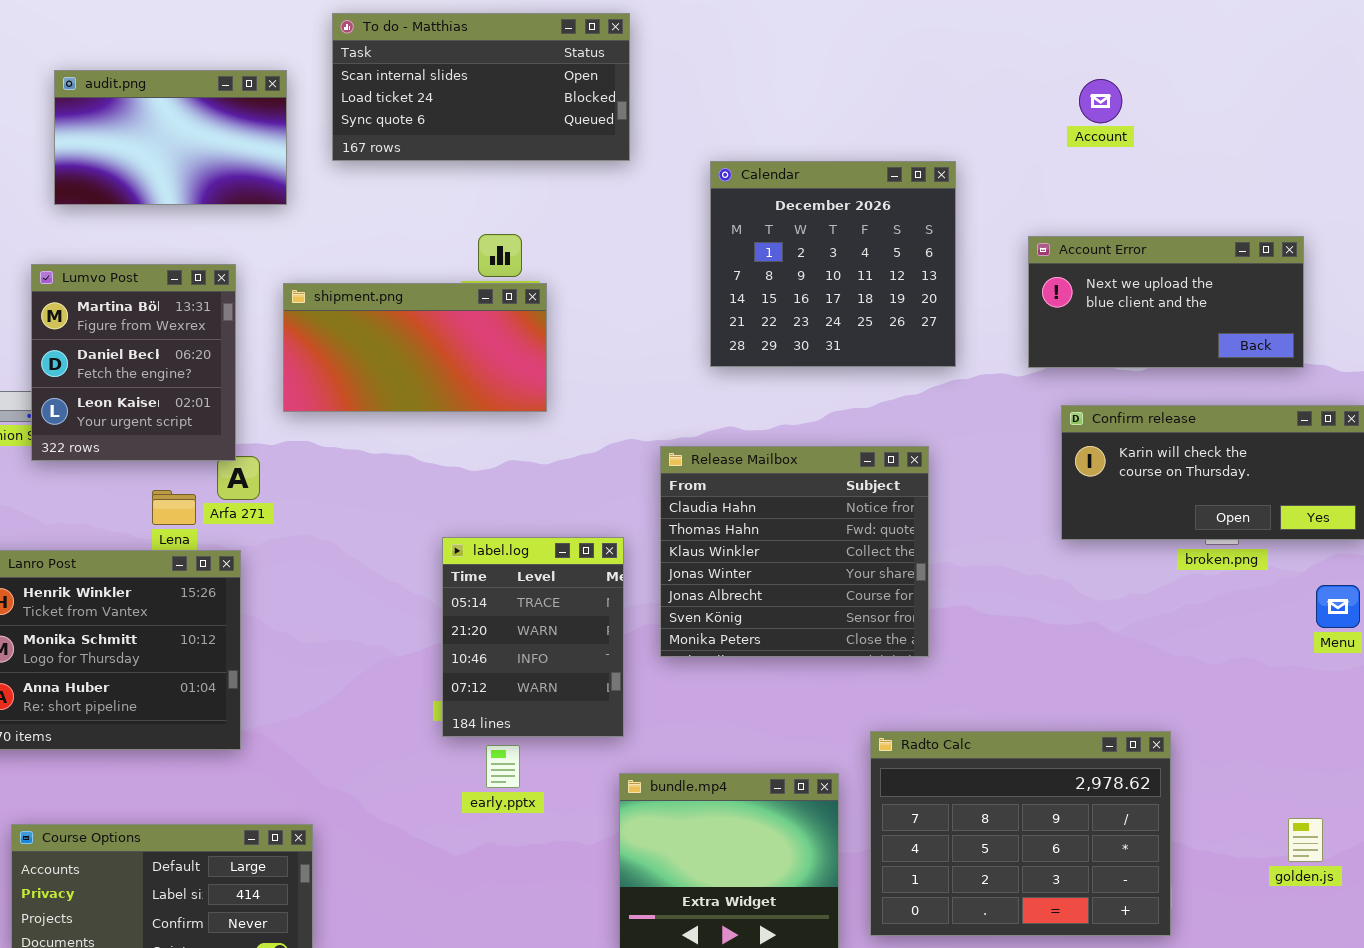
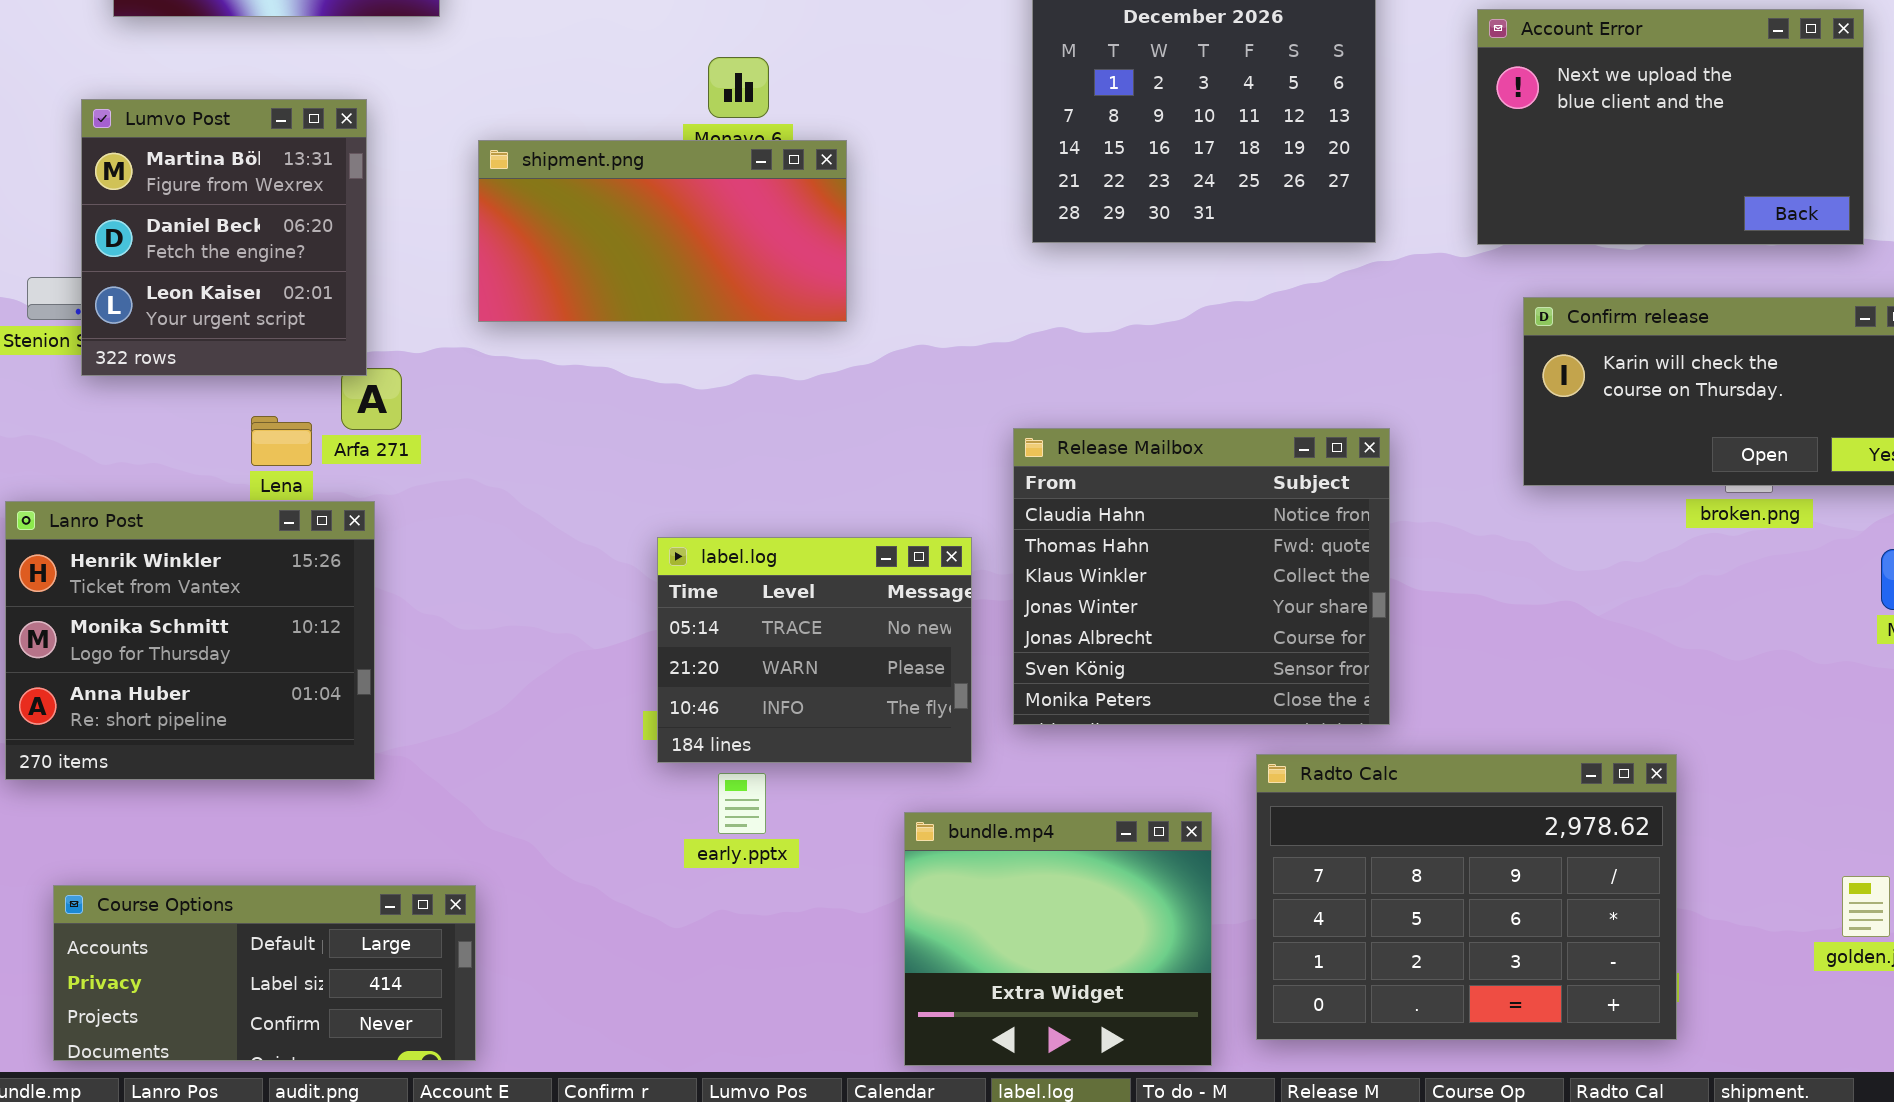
Account Error: [1028,236,1304,368] -> [1477,9,1864,245], resized
shipment.png: [283,283,547,412] -> [478,140,847,322], moved
Release Mailbox: [660,446,929,657] -> [1013,428,1390,725], moved
label.log: [442,537,624,737] -> [657,537,972,763], resized

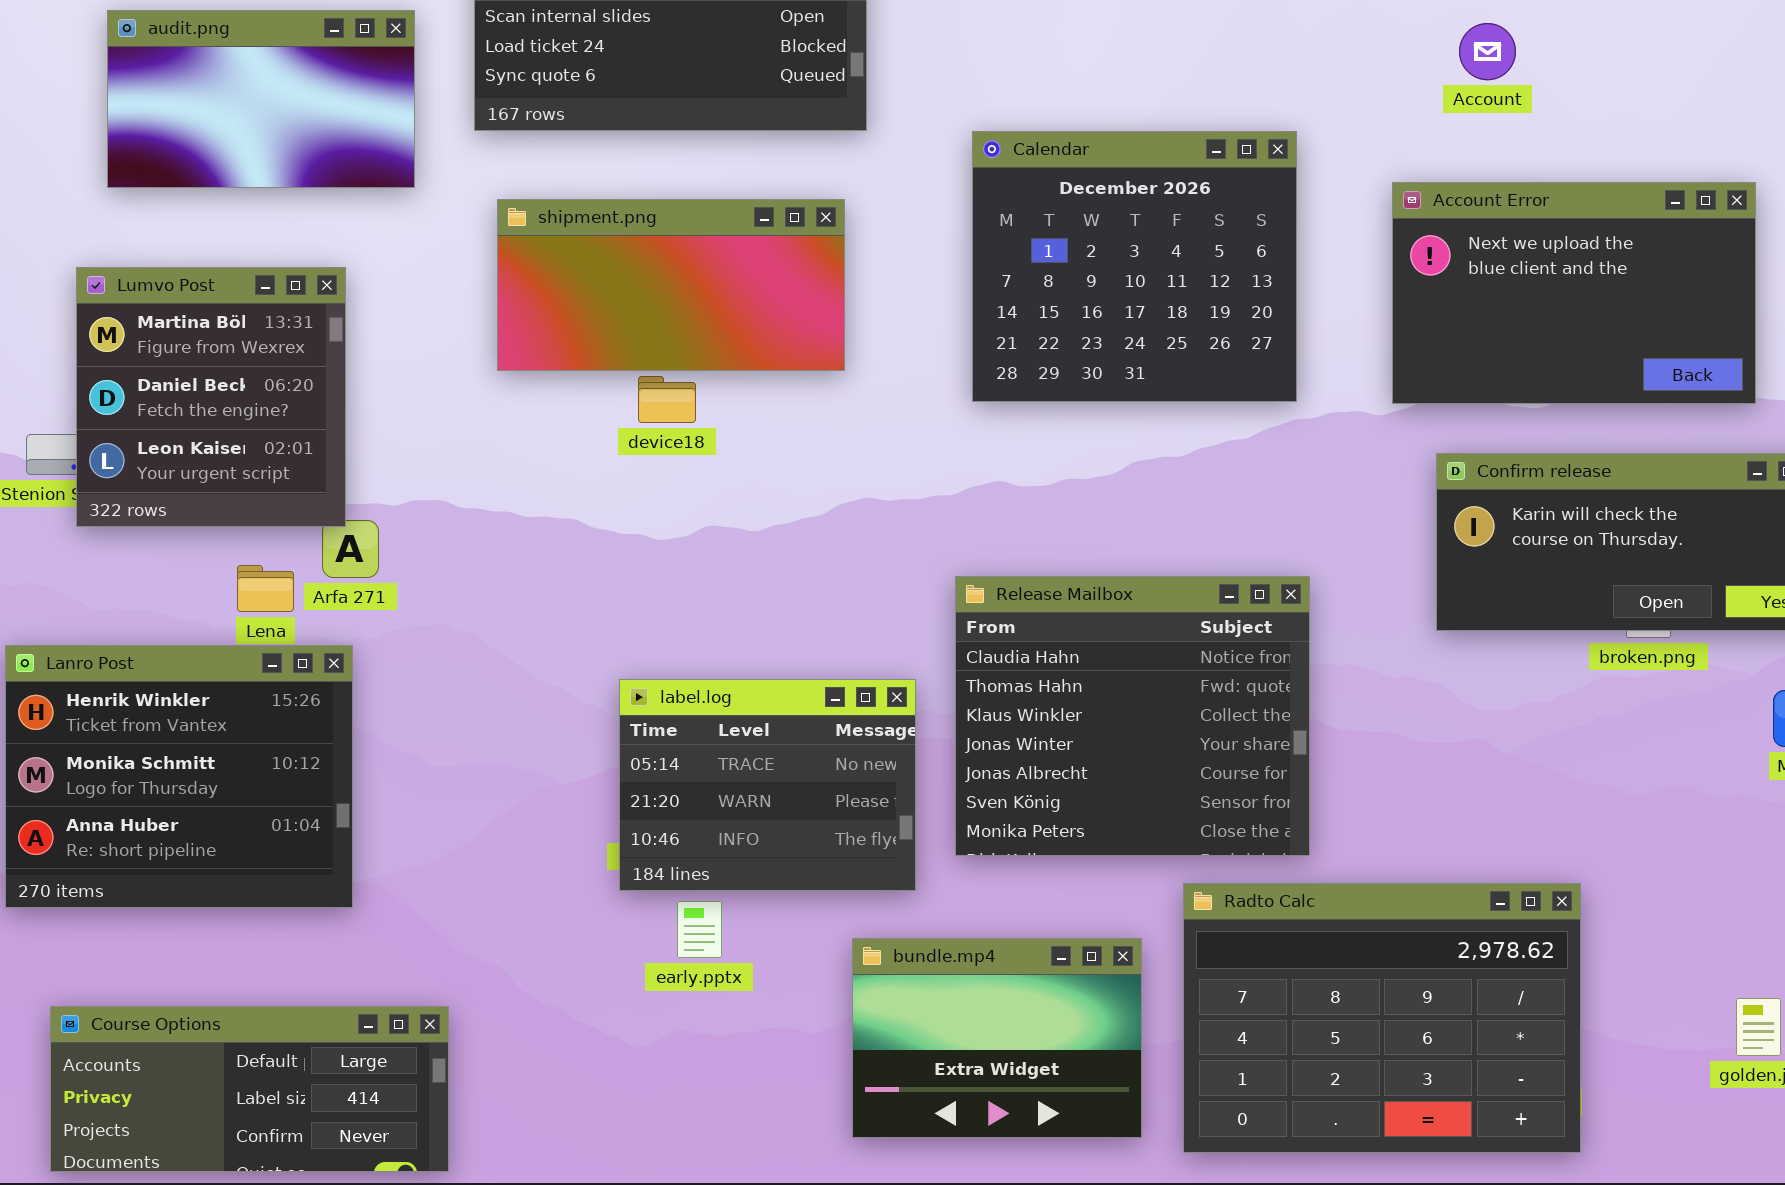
shipment.png: [478,140,847,322] -> [497,199,845,371], moved
bundle.mp4: [904,812,1212,1066] -> [852,938,1142,1138], resized

